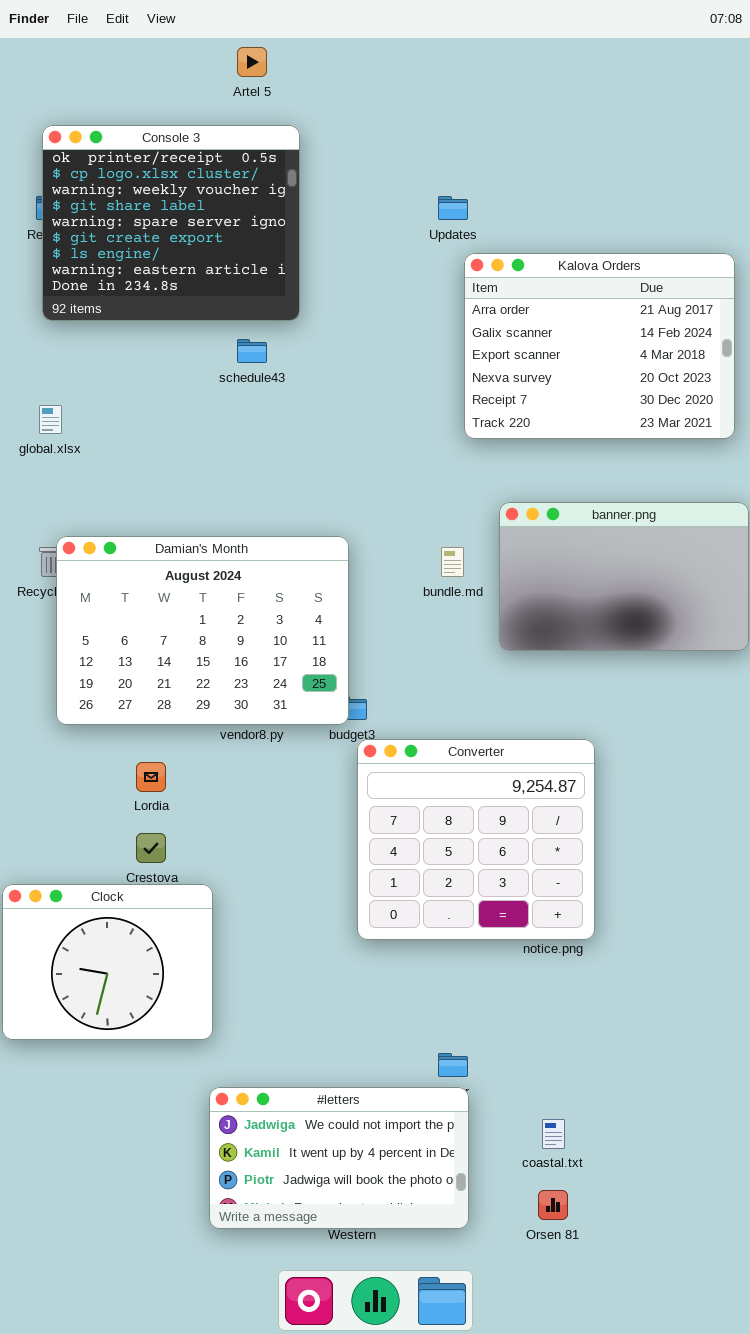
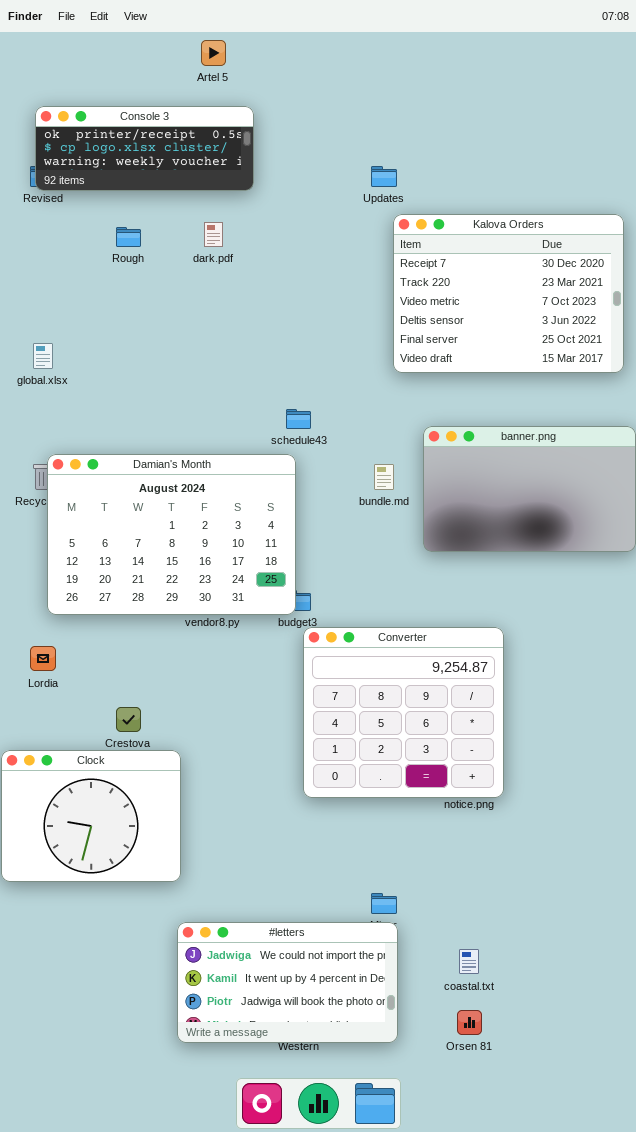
Console 3: [42,125,300,321] -> [35,106,254,191], resized
Kalova Orders: [464,253,735,439] -> [393,214,624,373], scrolled down 4 rows
schedule43: [237,339,267,363] -> [286,409,311,429], moved
Lordia: [136,762,166,792] -> [30,646,56,671], moved

